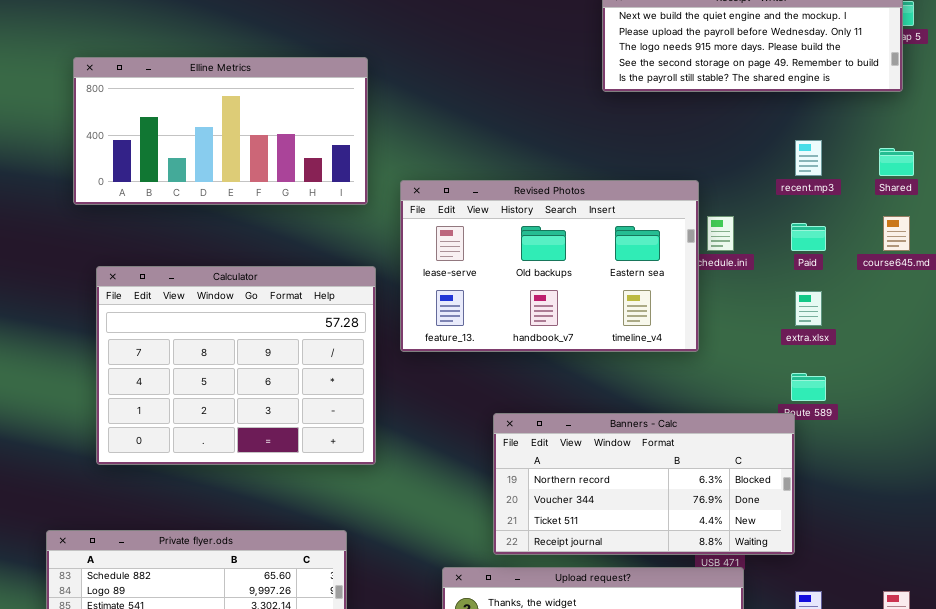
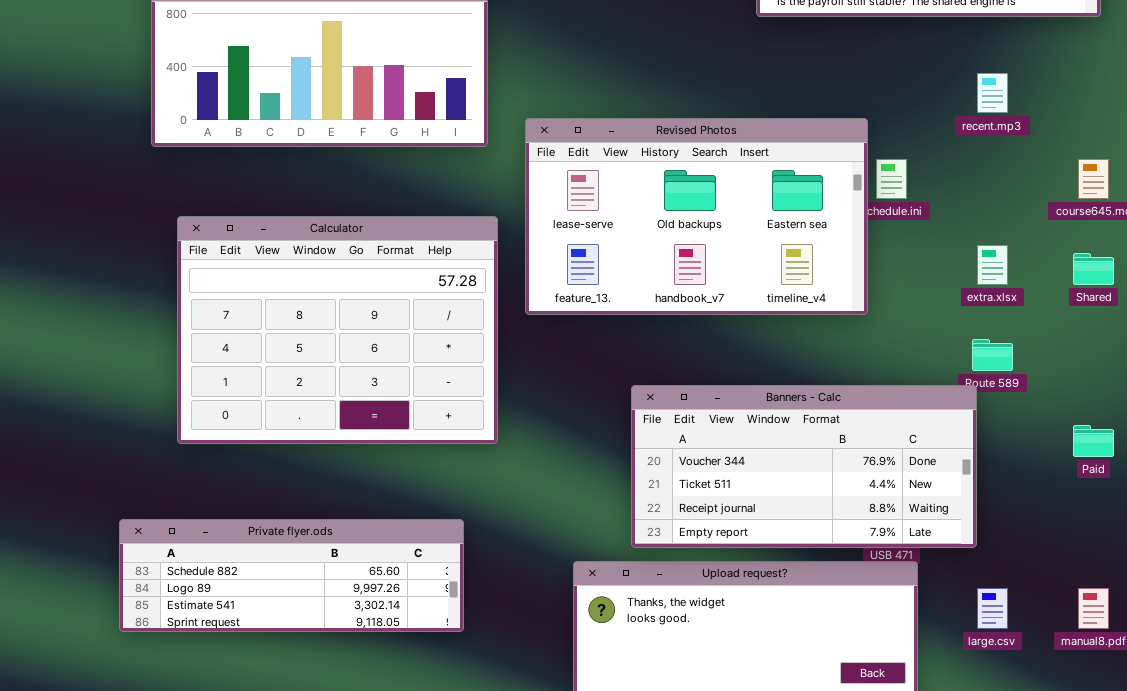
Shared: [879,148,914,176] -> [1073,253,1114,285], moved
Paid: [791,223,826,251] -> [1073,425,1114,457], moved
Banners - Calc: [493,413,795,555] -> [631,385,977,548], scrolled down 1 row

